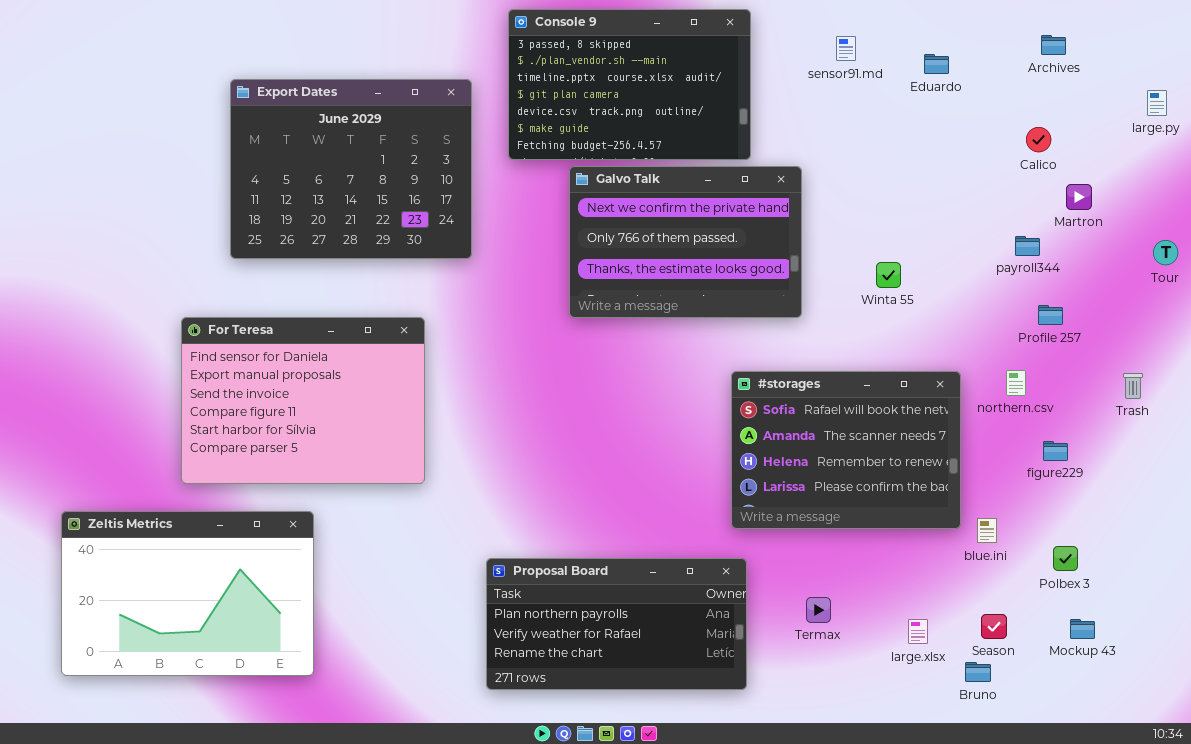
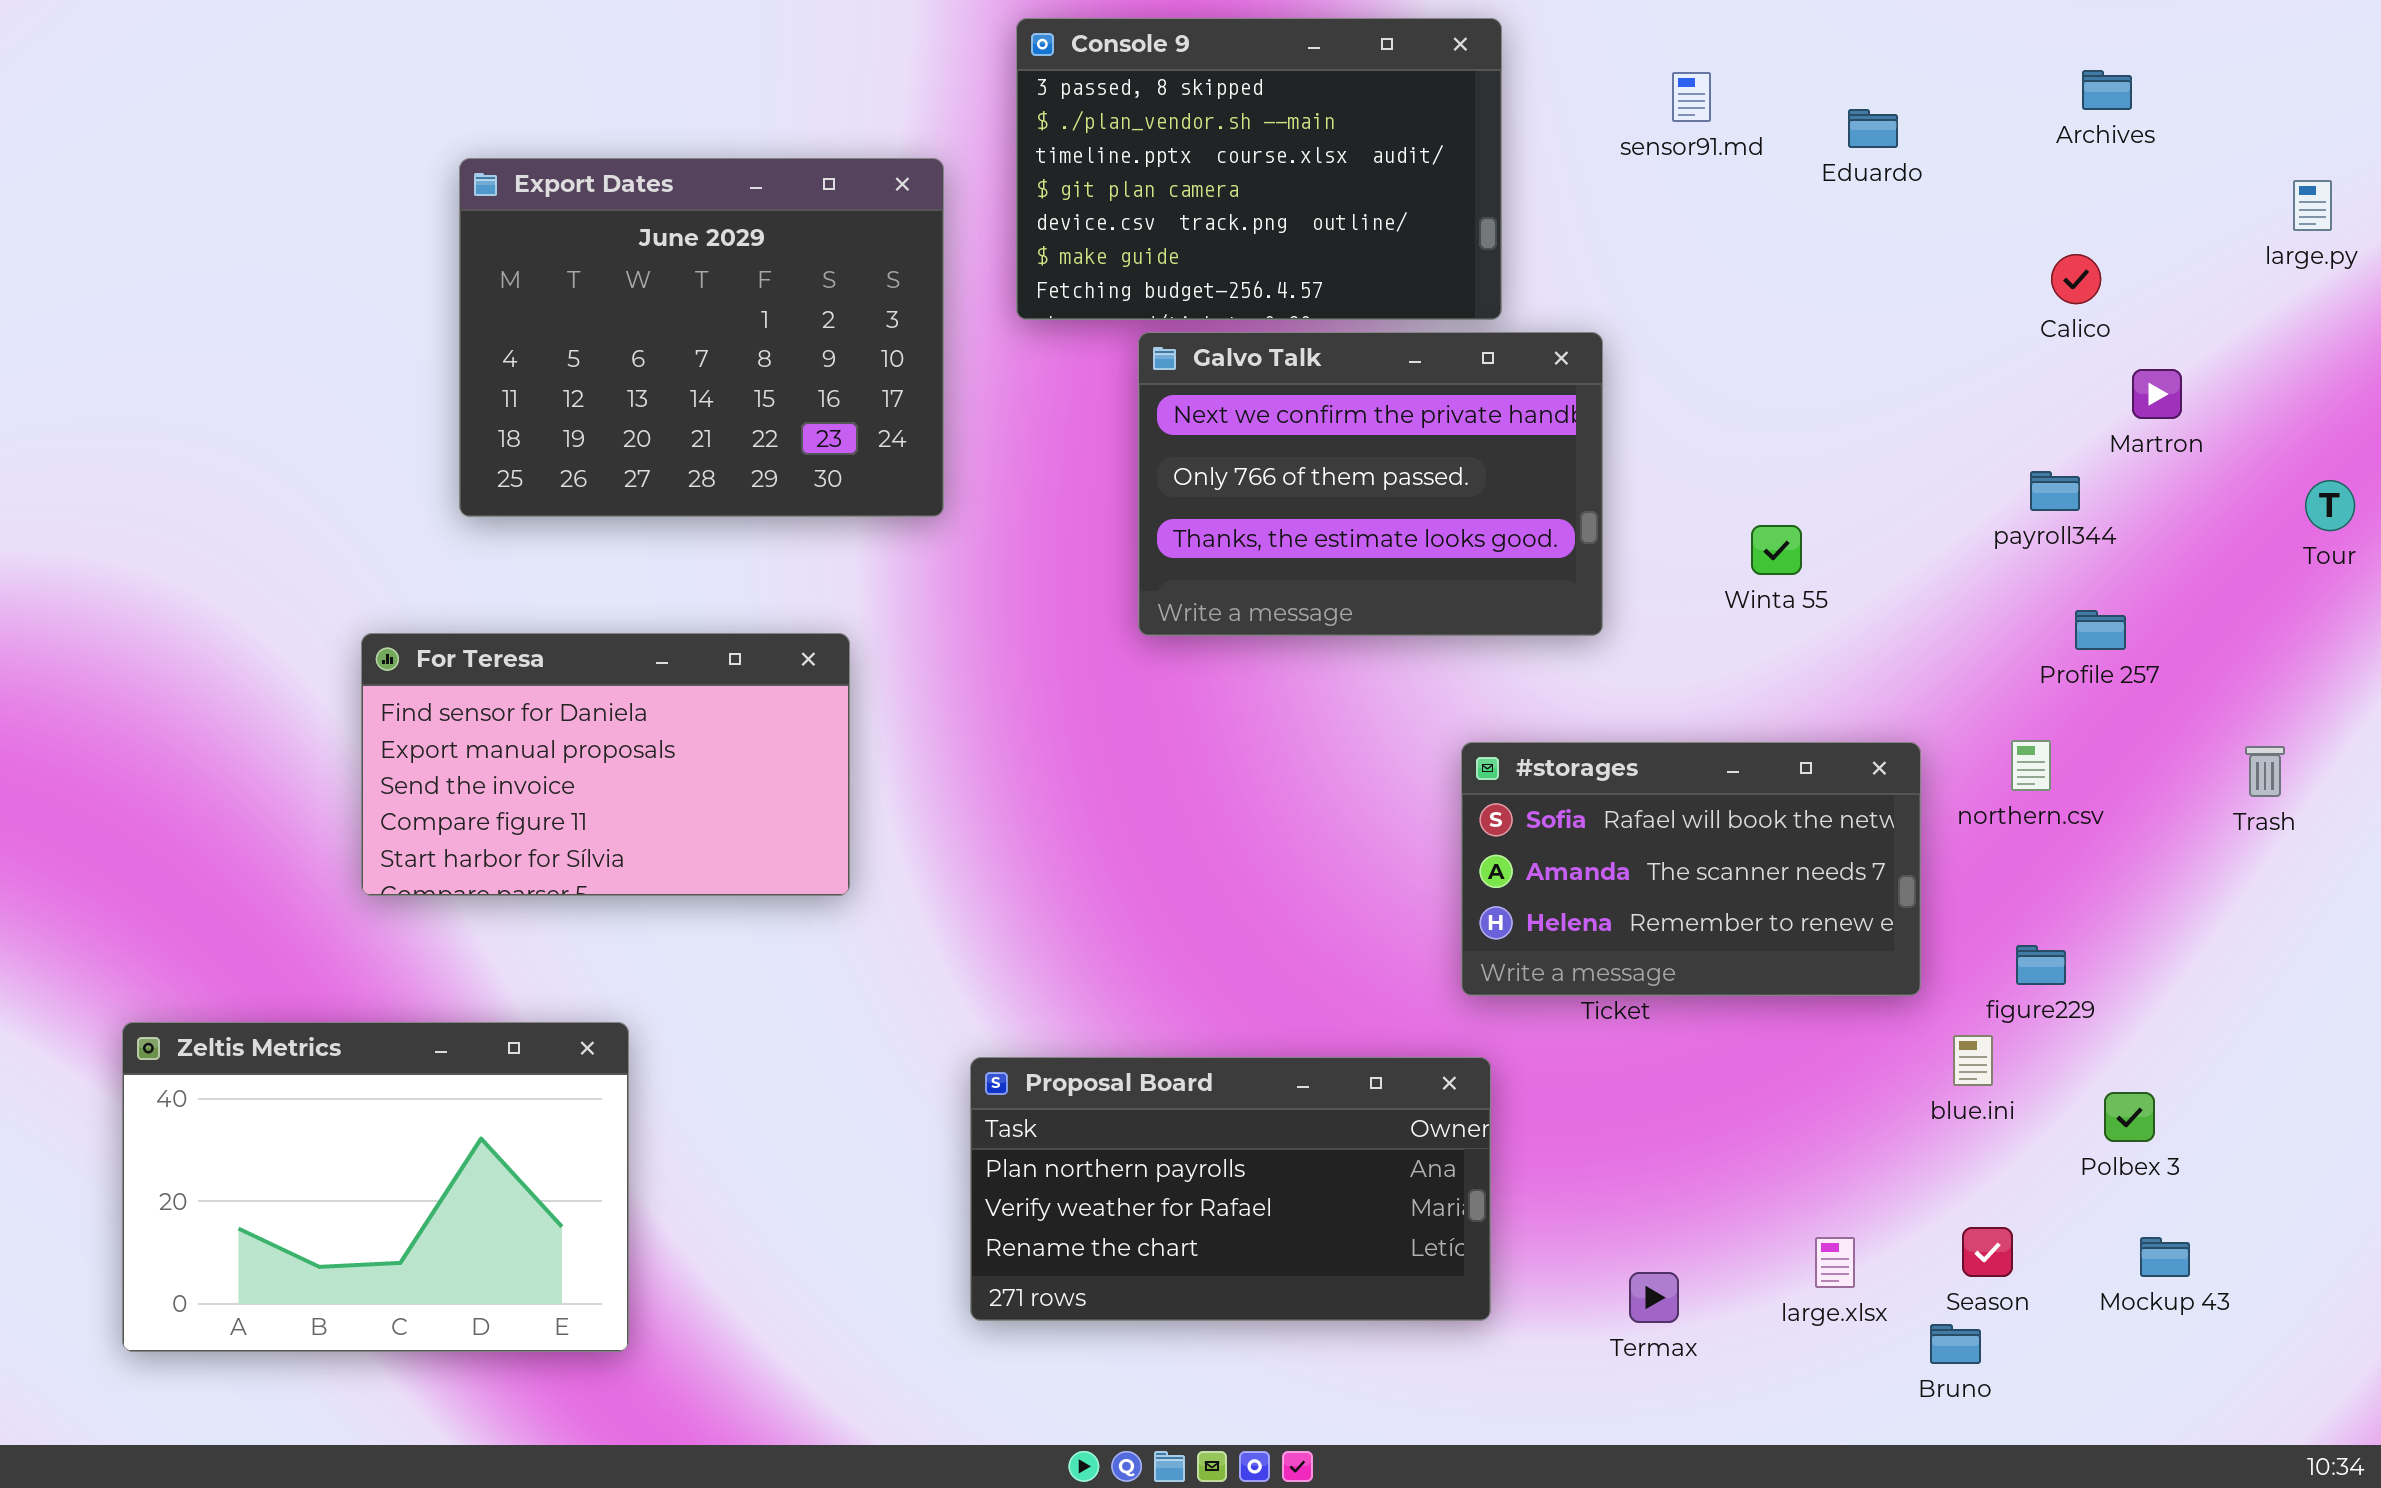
For Teresa: [181,317,425,484] -> [361,633,850,896], resized
#storages: [731,371,961,529] -> [1461,742,1921,996], resized
figure229: [1043,441,1068,461] -> [2016,945,2066,985], moved
Proposal Board: [486,558,747,690] -> [970,1057,1491,1321], moved
Termax: [806,597,831,623] -> [1629,1272,1679,1323], moved

